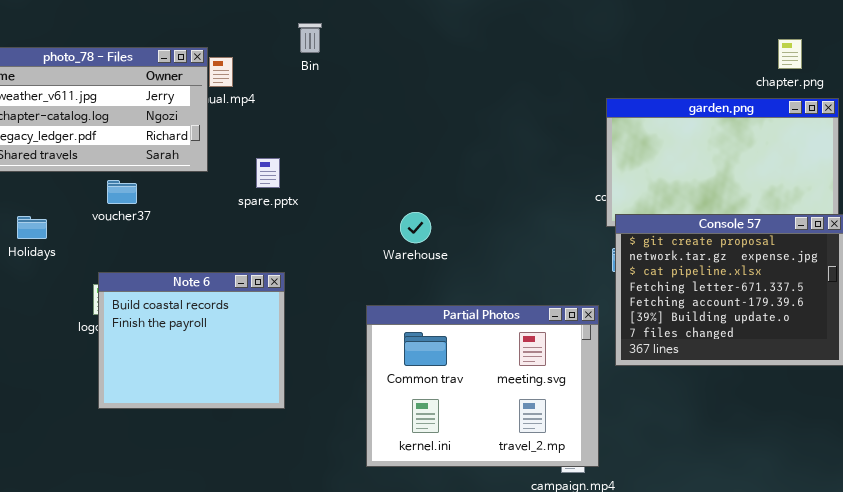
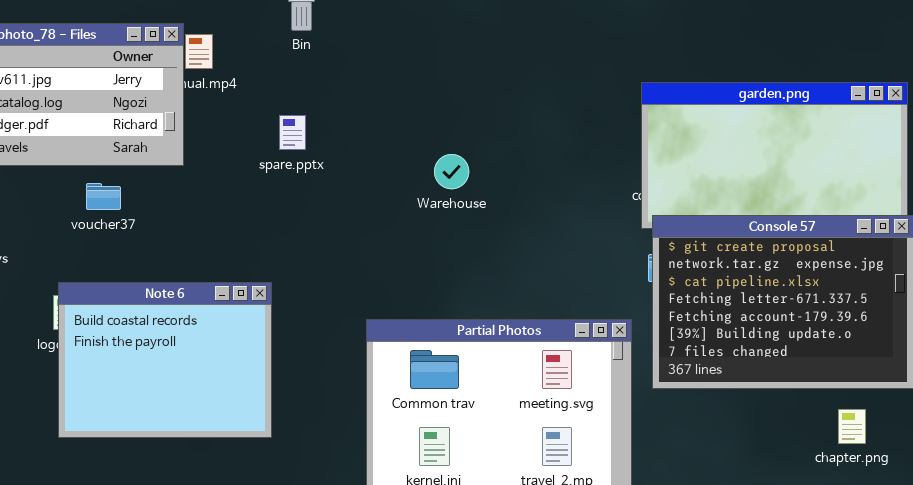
chapter.png: [778,39,802,69] -> [838,409,866,444], moved
spare.pptx: [256,158,280,188] -> [279,115,306,150], moved
voucher37: [107,180,137,204] -> [86,183,121,210], moved
Warehouse: [400,212,431,243] -> [434,154,469,189], moved

